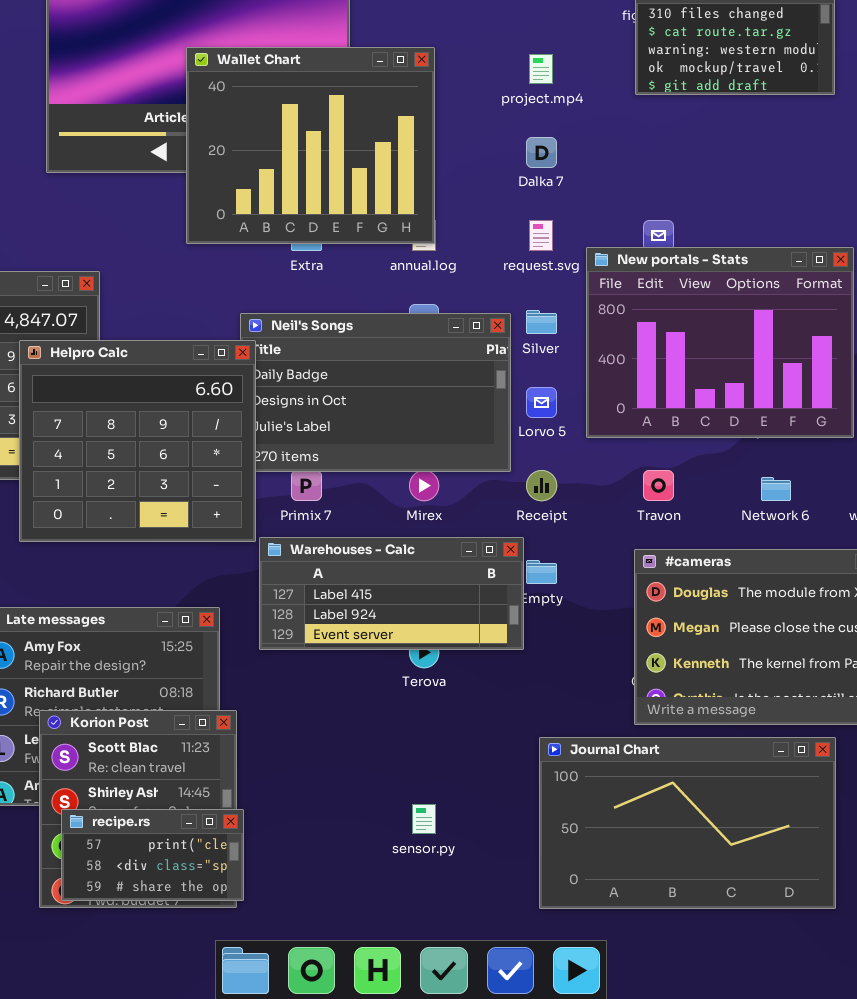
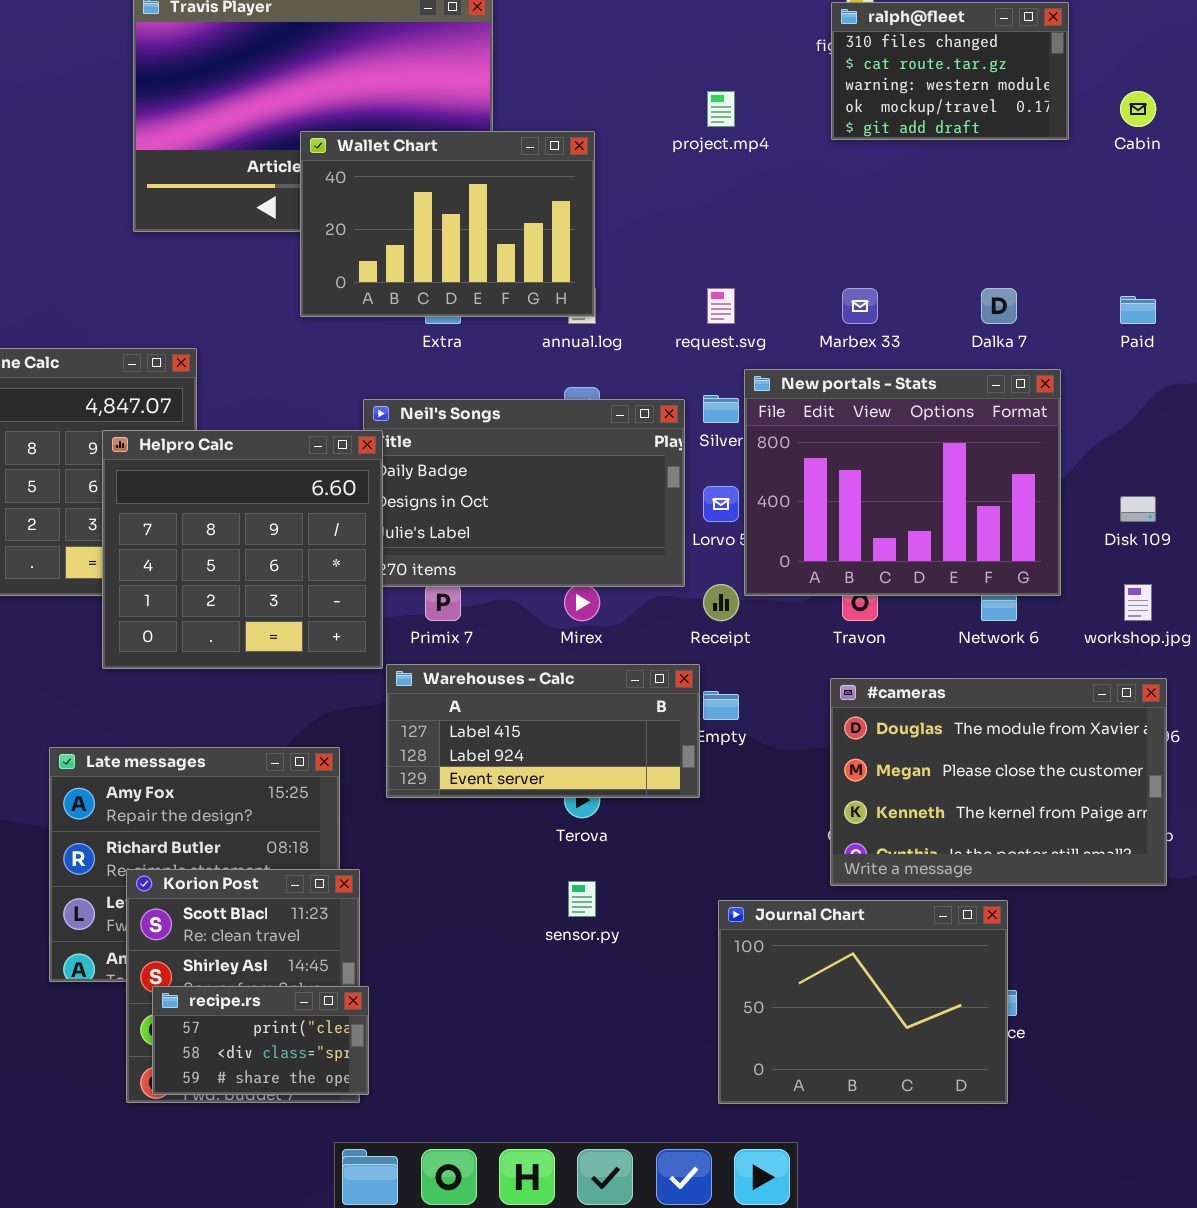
Wallet Chart: [186,47,435,244] -> [300,131,595,317], resized
Dalka 7: [526,137,557,168] -> [981,288,1017,324], moved
New portals - Stats: [586,247,854,438] -> [744,369,1061,596], moved
Journal Chart: [539,737,836,909] -> [718,900,1008,1104], resized
sensor.py: [412,804,436,834] -> [568,881,596,917], moved

